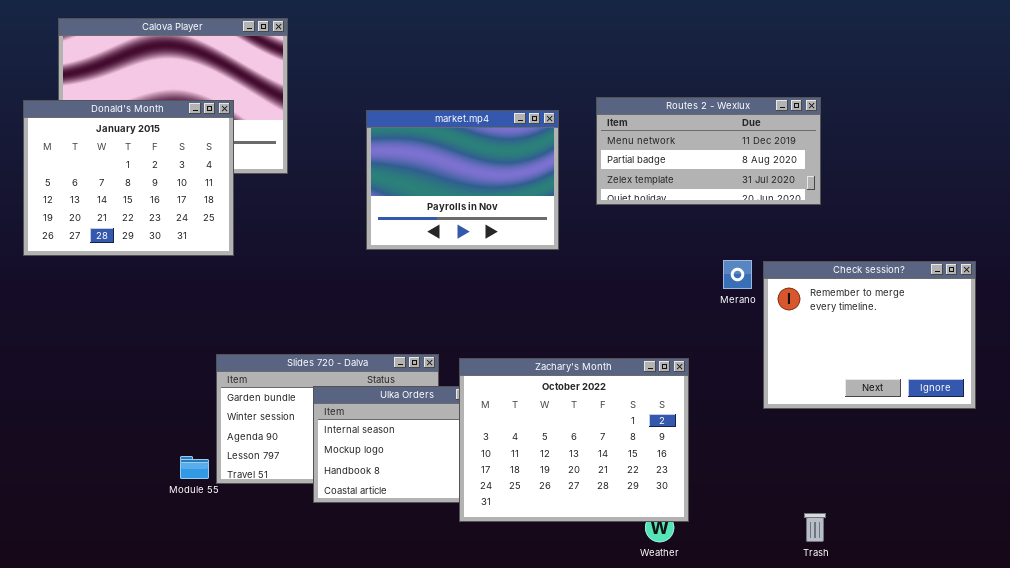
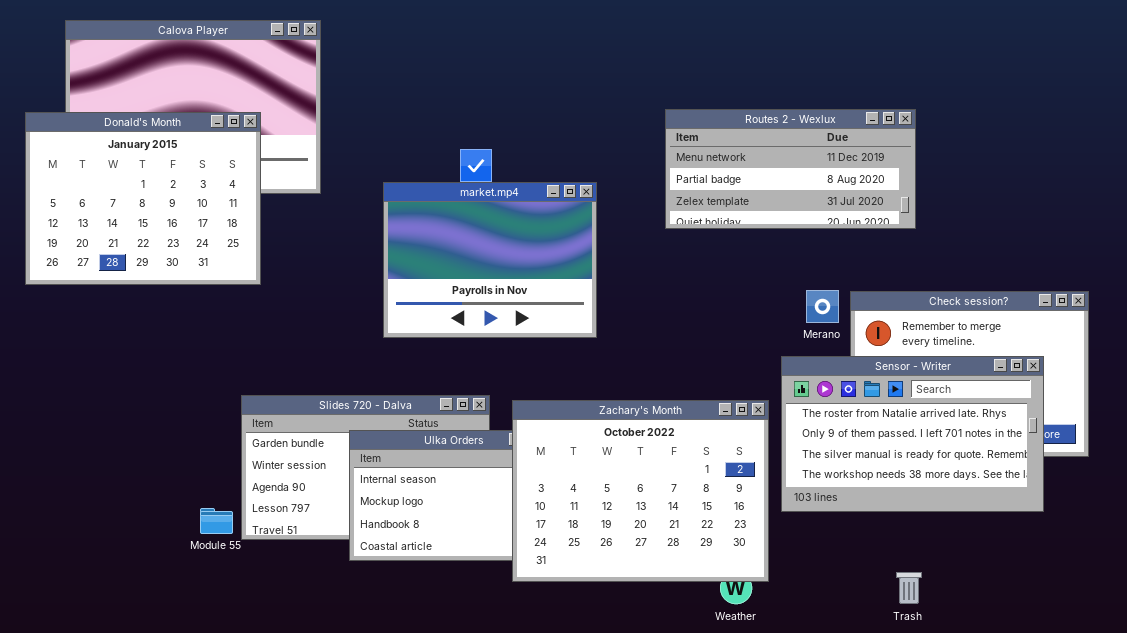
market.mp4: [366,110,559,250] -> [383,182,597,338], moved
Sensor - Writer: none -> [781,356,1044,512], opened

